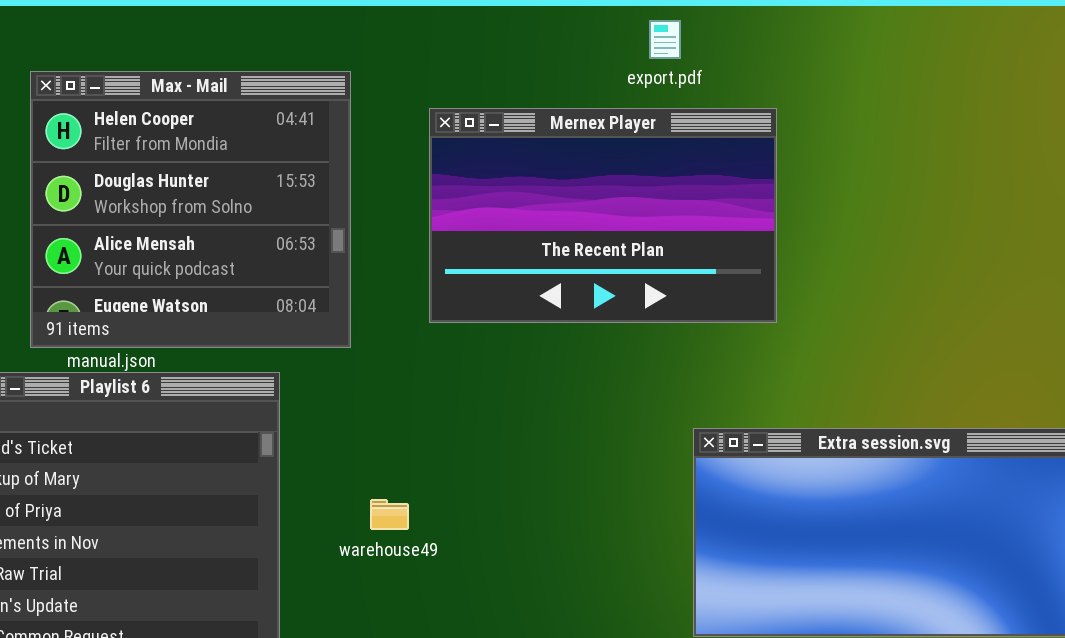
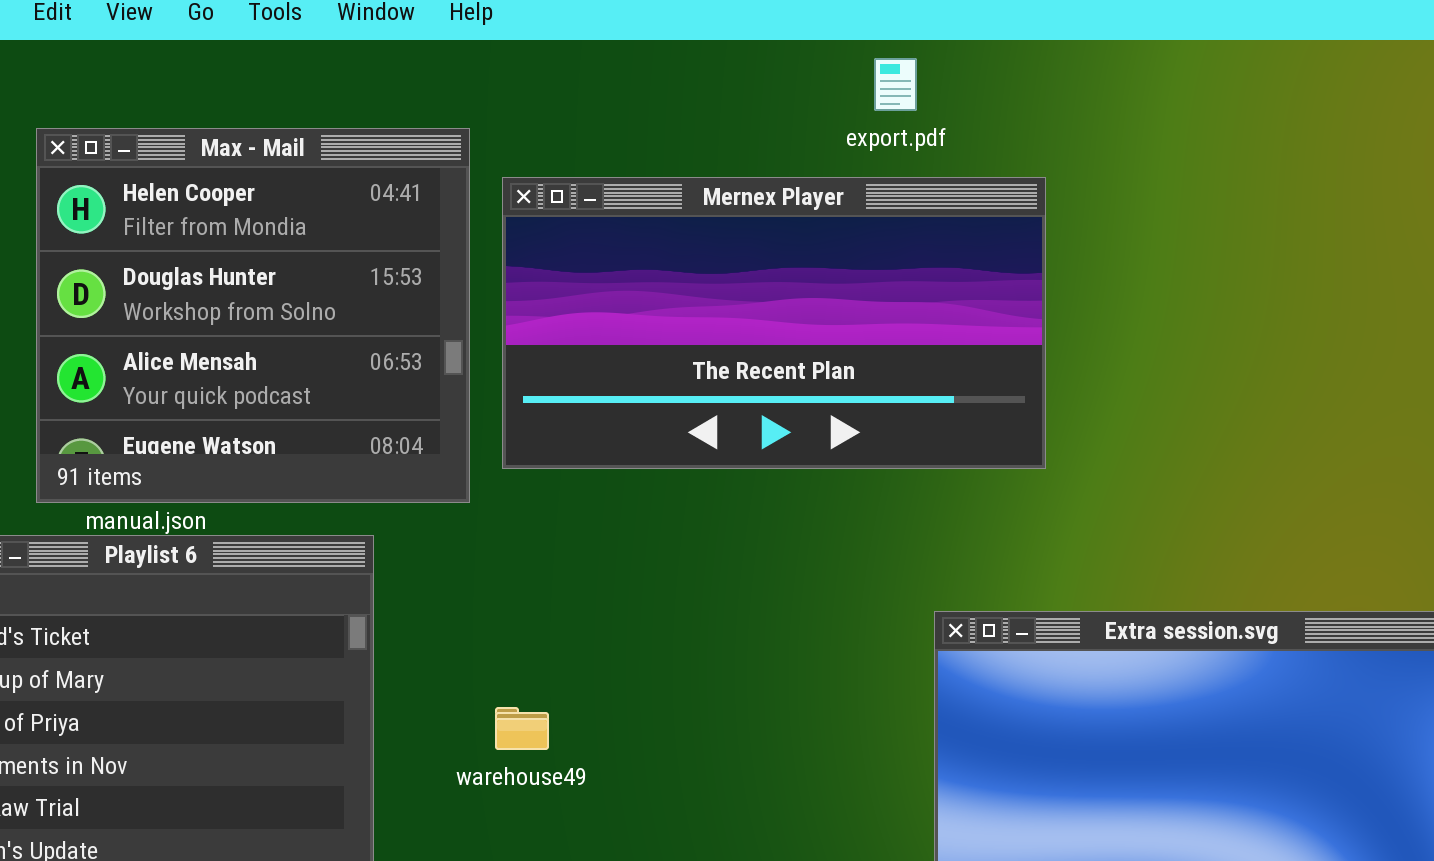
Mernex Player: [429,108,777,323] -> [502,177,1046,469], resized

